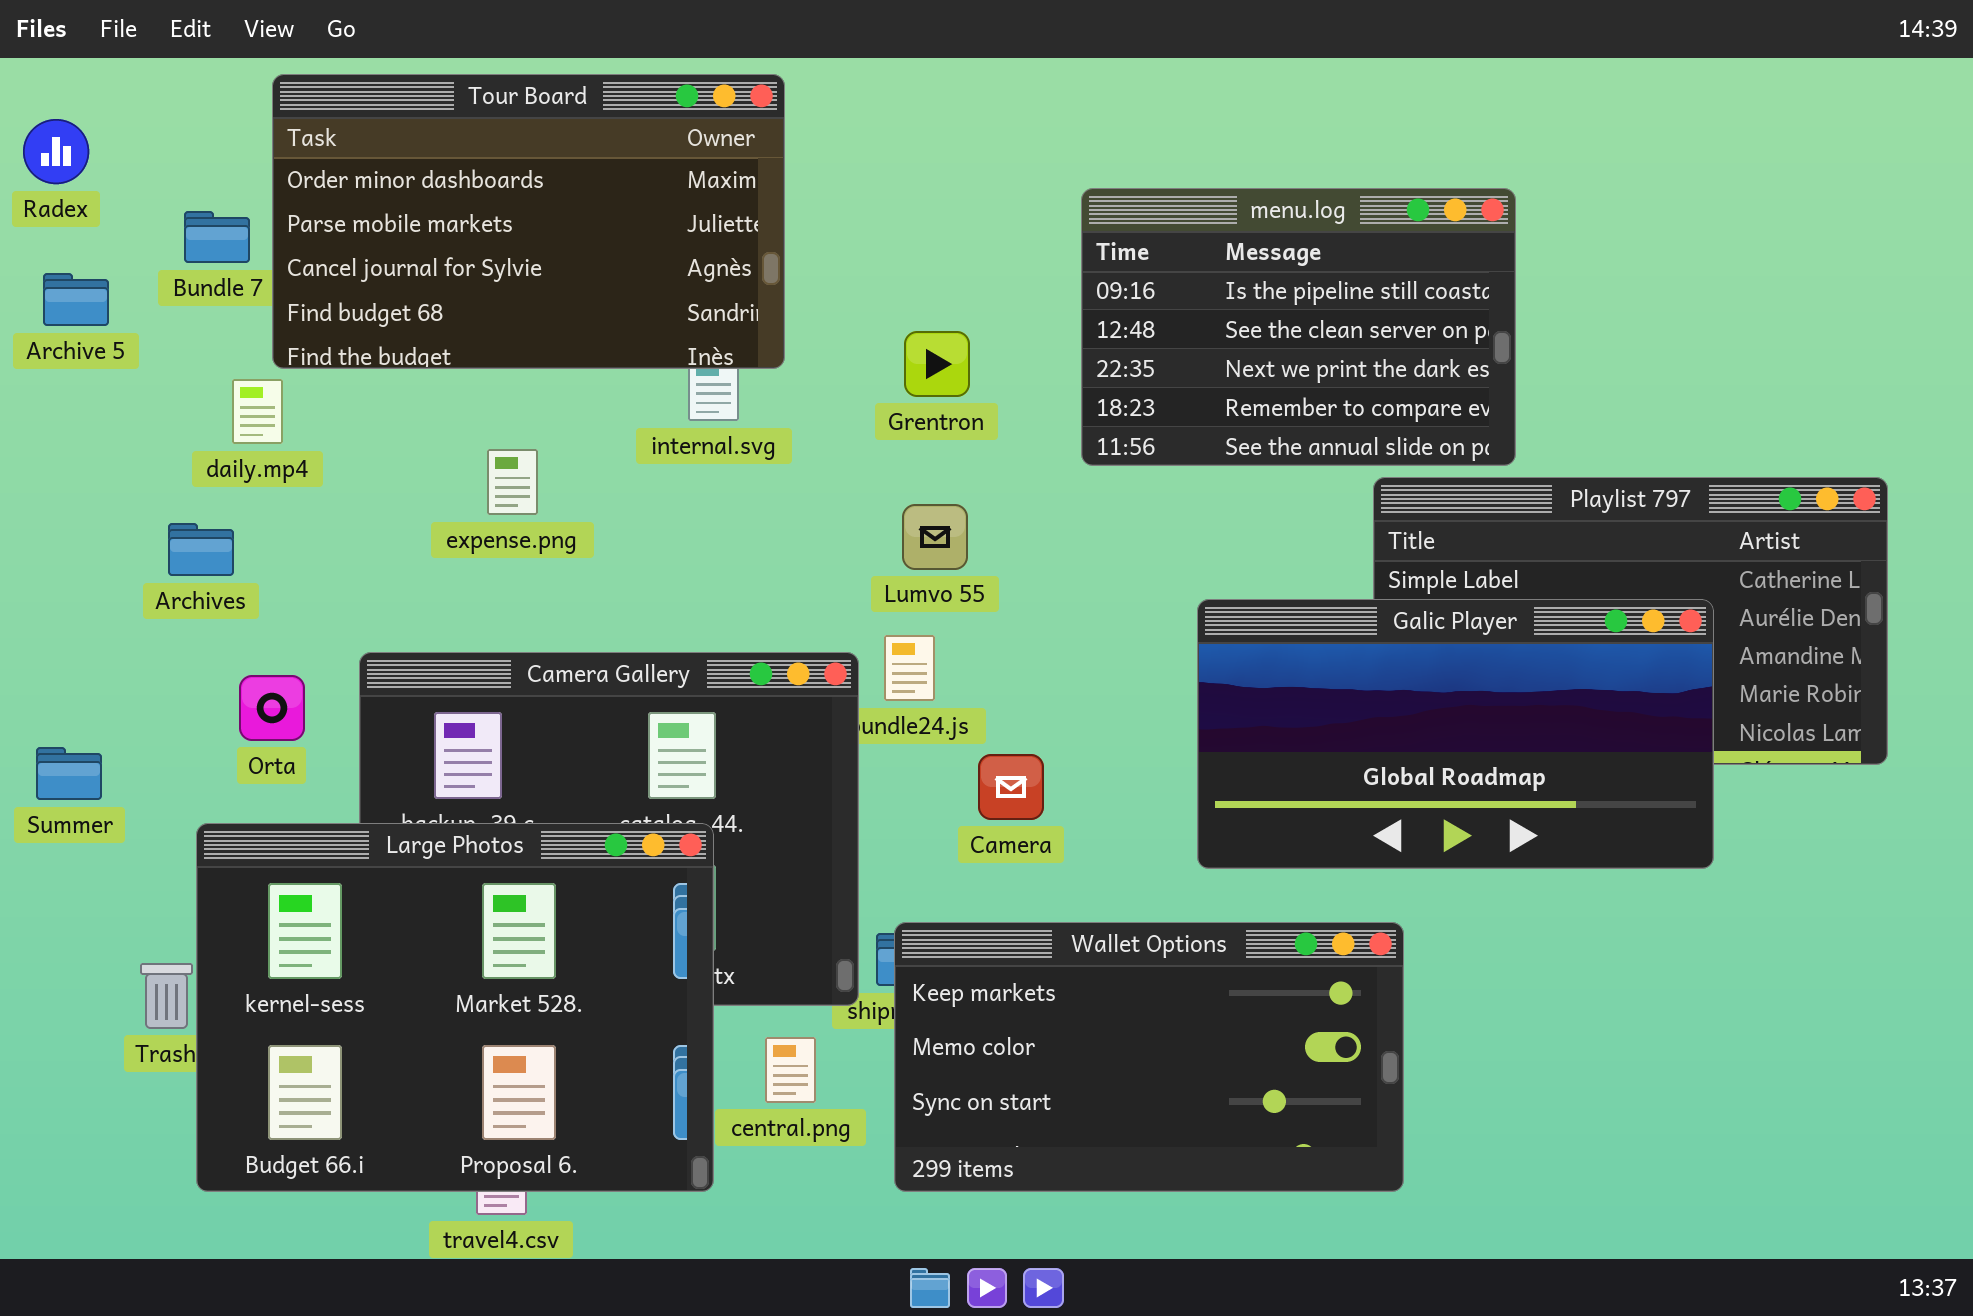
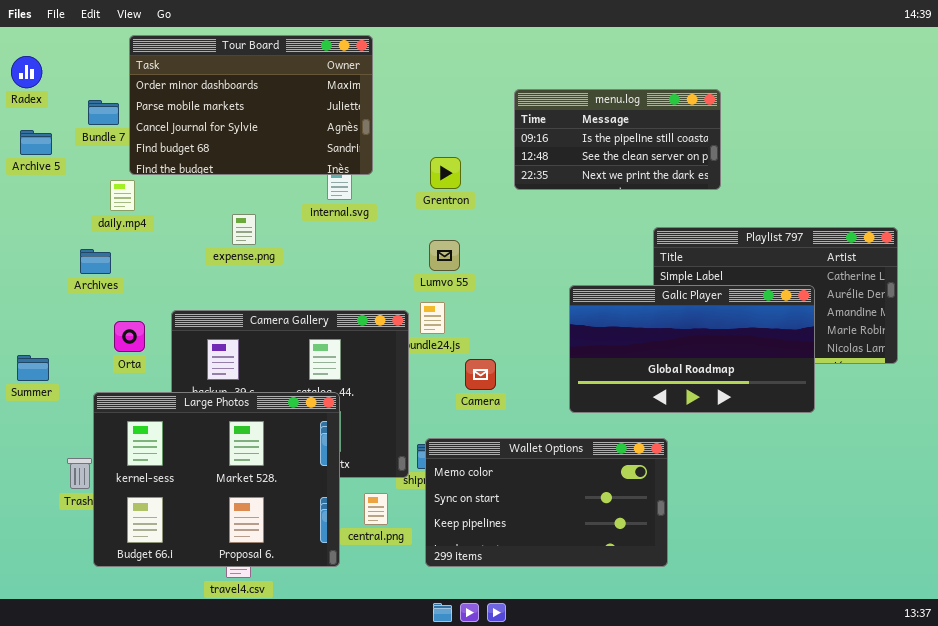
menu.log: [1081,188,1516,466] -> [514,89,721,190], resized
Wallet Options: [894,922,1404,1192] -> [425,438,668,567], scrolled down 1 row

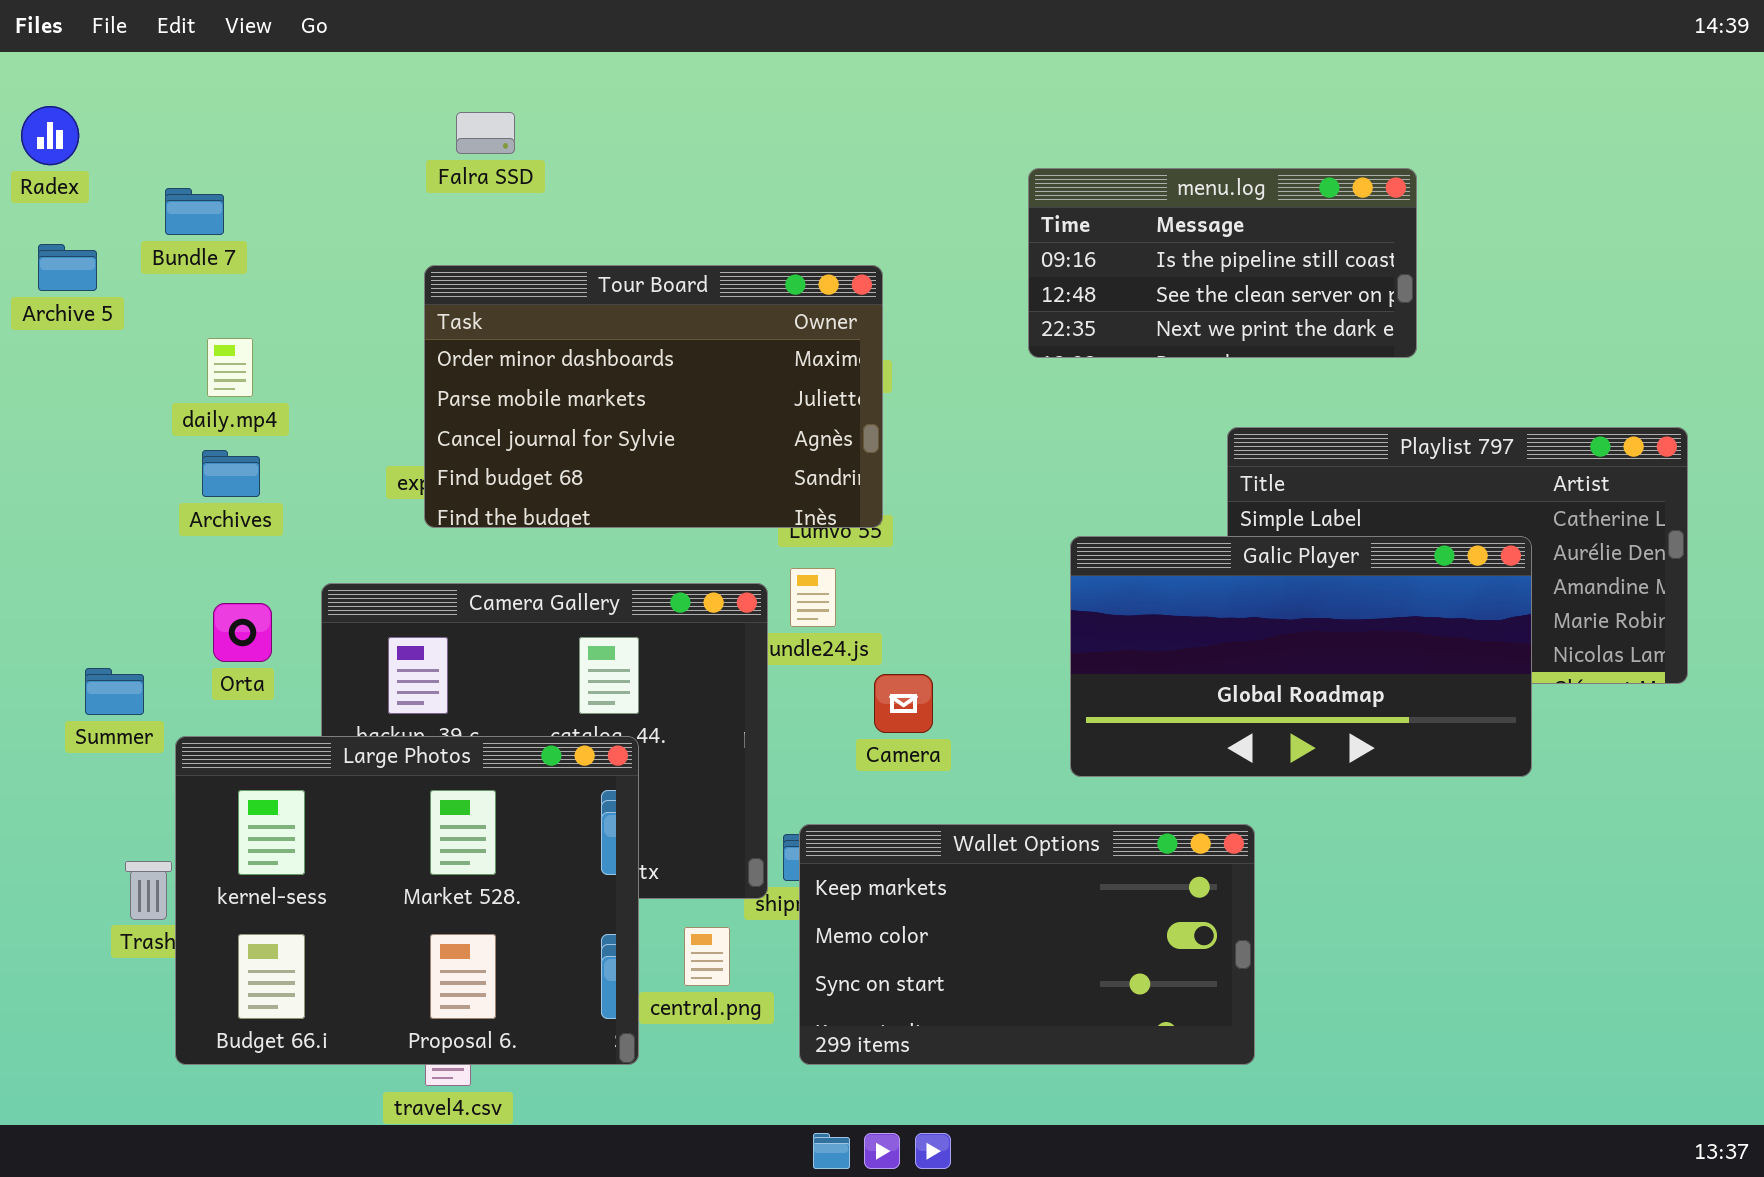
Tour Board: [129,35,373,175] -> [424,265,883,528], moved
menu.log: [514,89,721,190] -> [1028,168,1417,358], moved
Archives: [80,249,111,274] -> [202,450,260,497], moved
Summer: [17,355,49,381] -> [85,668,144,715], moved
Wallet Options: [425,438,668,567] -> [799,824,1255,1065], scrolled up 1 row

